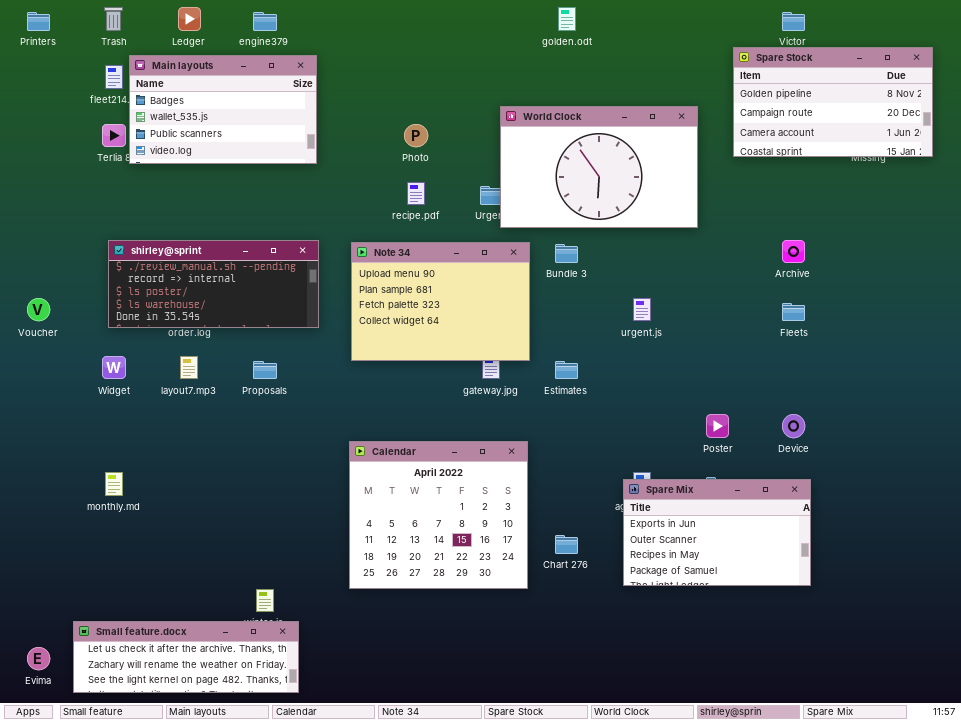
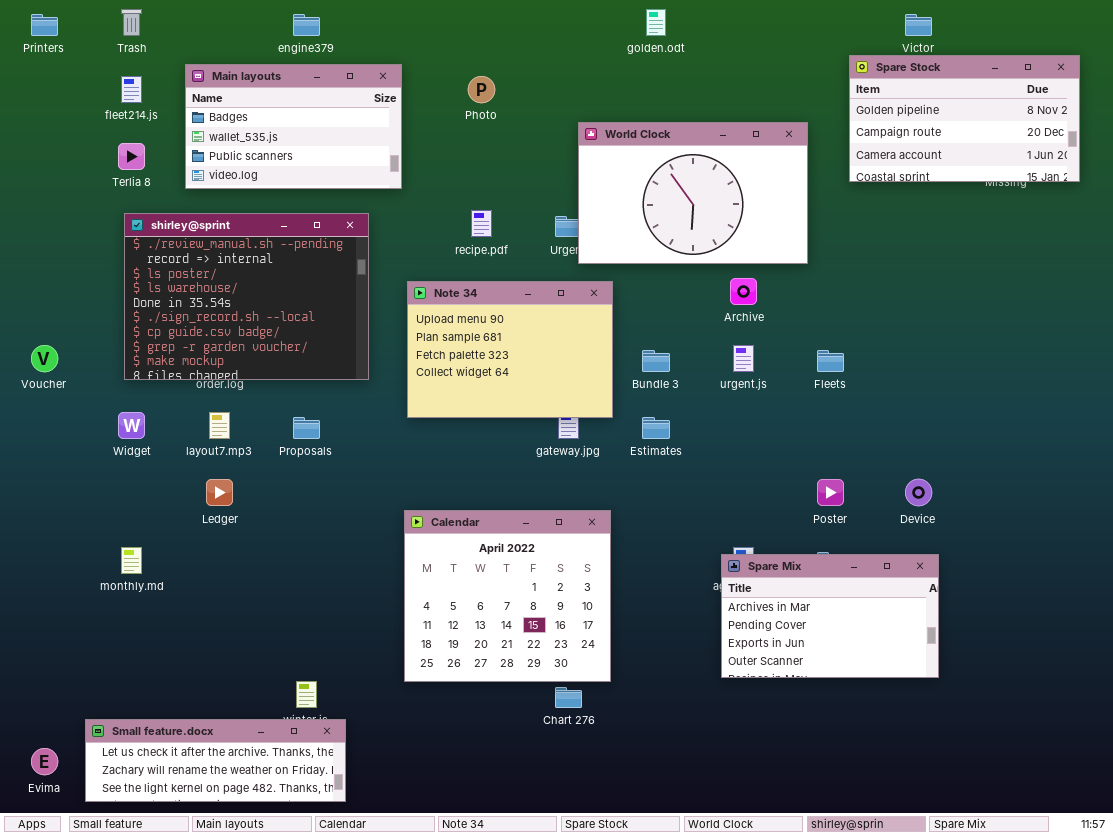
Ledger: [178,7,201,31] -> [206,479,233,506], moved
Main layouts: [129,55,317,164] -> [185,64,402,189], moved
Photo: [404,124,428,147] -> [468,76,495,103], moved
shirley@sprint: [108,240,319,328] -> [124,213,369,380], resized
Archive: [782,240,805,263] -> [730,278,757,305], moved
Bundle 3: [555,244,578,263] -> [642,350,670,372], moved
Fleets: [782,303,805,321] -> [817,350,844,372], moved
Spare Mix: [623,479,811,586] -> [721,554,939,678], scrolled up 2 rows
Chart 276: [555,535,578,554] -> [555,687,582,708], moved

